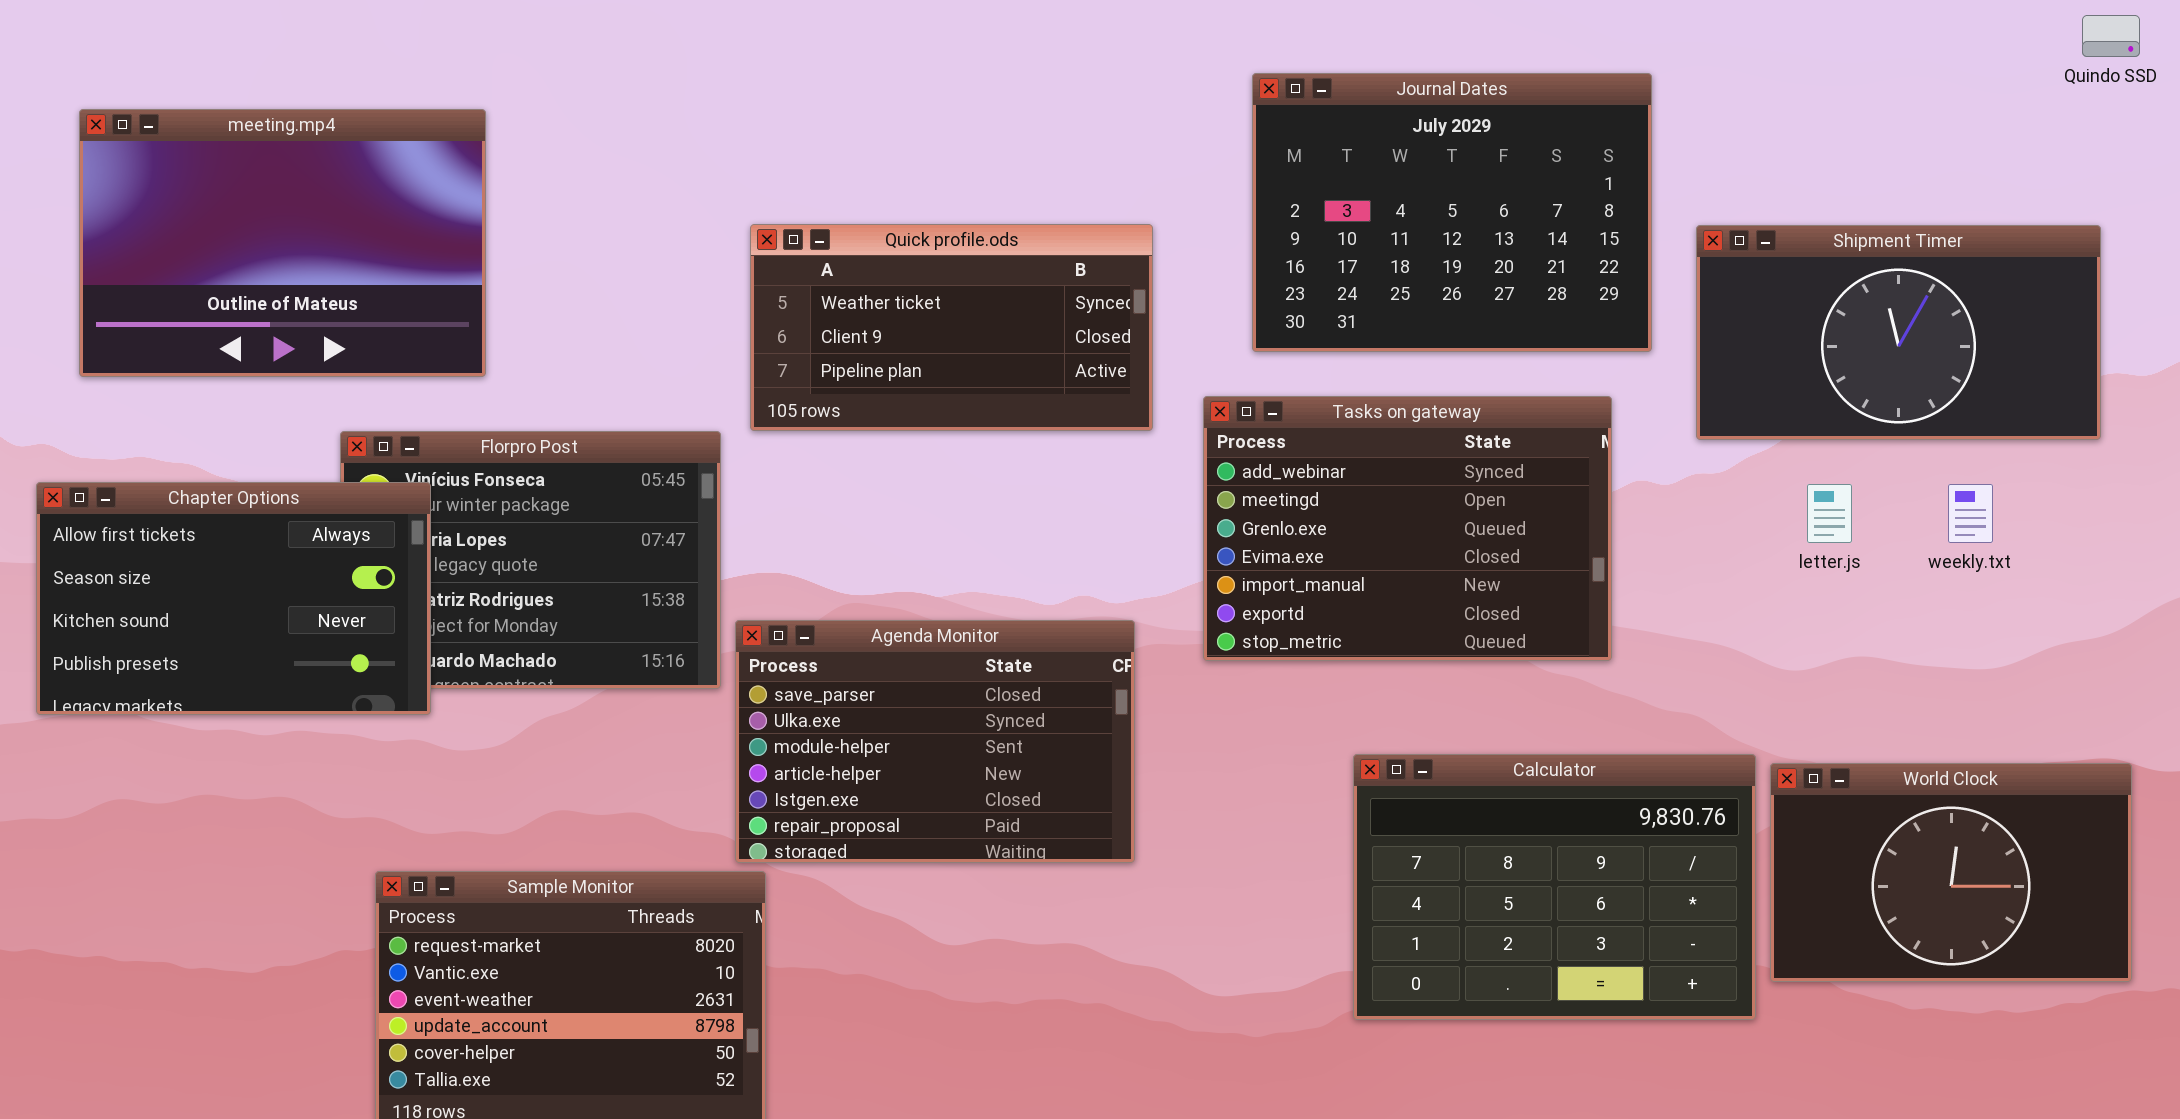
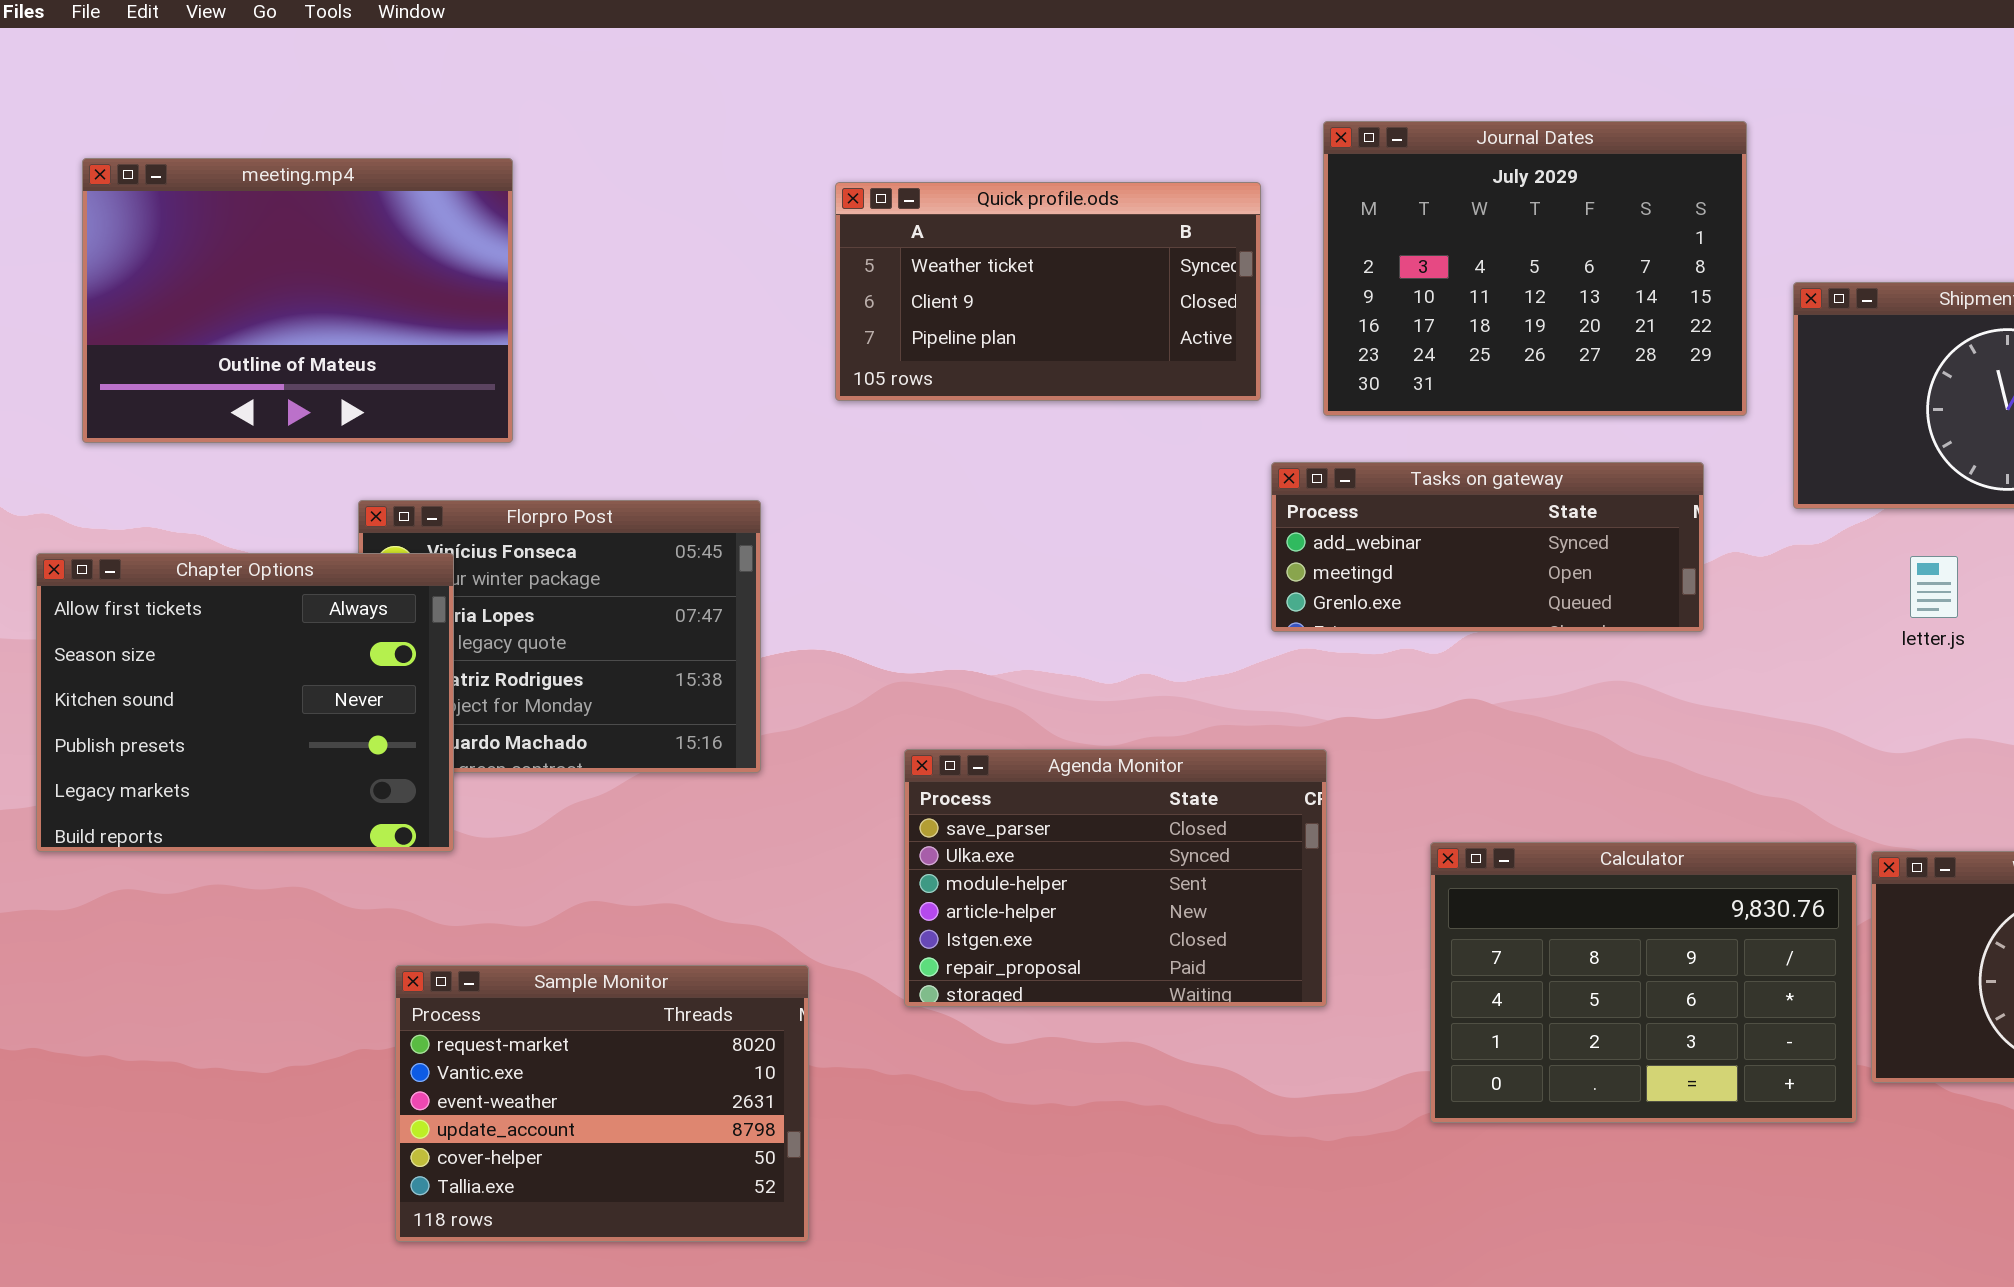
Quick profile.ods: [750,224,1153,431] -> [835,182,1261,401], moved
Tasks on gateway: [1203,396,1612,661] -> [1271,462,1704,632], resized
Chapter Options: [36,482,431,715] -> [36,553,454,852], resized
Agenda Monitor: [735,620,1135,863] -> [904,749,1327,1007], moved

